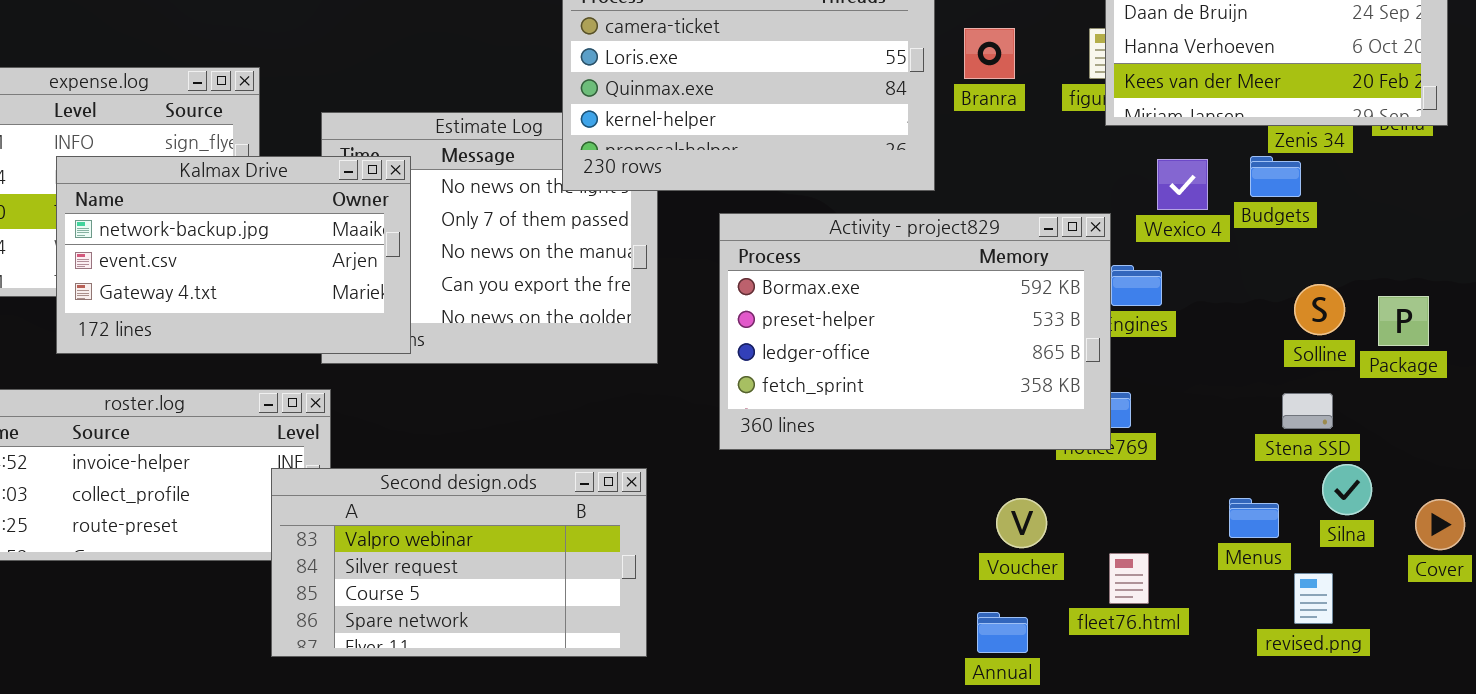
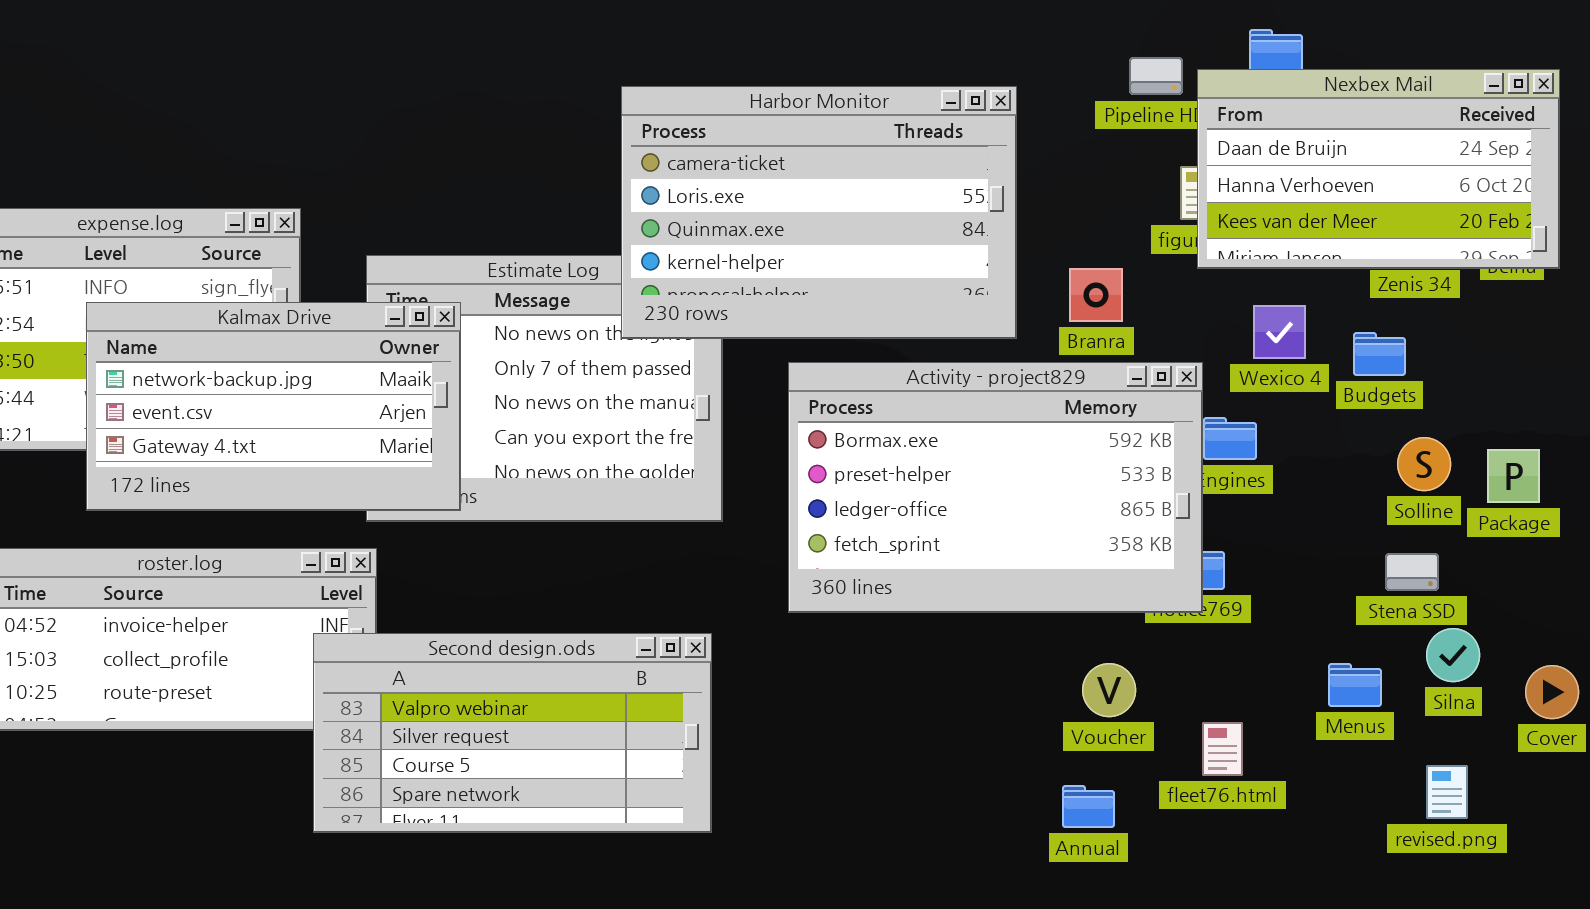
Branra: [964,28,1015,79] -> [1069,268,1123,322], moved
Budgets: [1250,156,1301,197] -> [1353,332,1406,376], moved
revised.png: [1294,573,1333,624] -> [1426,765,1468,819], moved

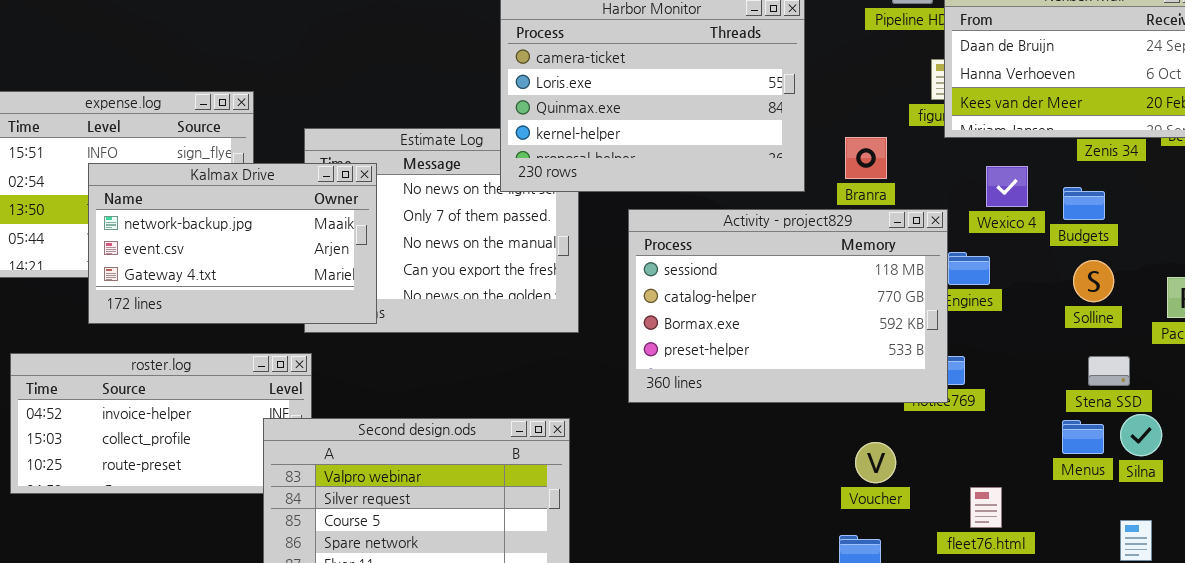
Activity - project829: [788,362,1203,613] -> [628,209,948,403], scrolled up 2 rows
Solline: [1397,437,1451,491] -> [1073,260,1114,302], moved
Menus: [1328,663,1382,707] -> [1062,420,1104,454], moved
fleet76.html: [1202,722,1243,776] -> [970,487,1002,528], moved

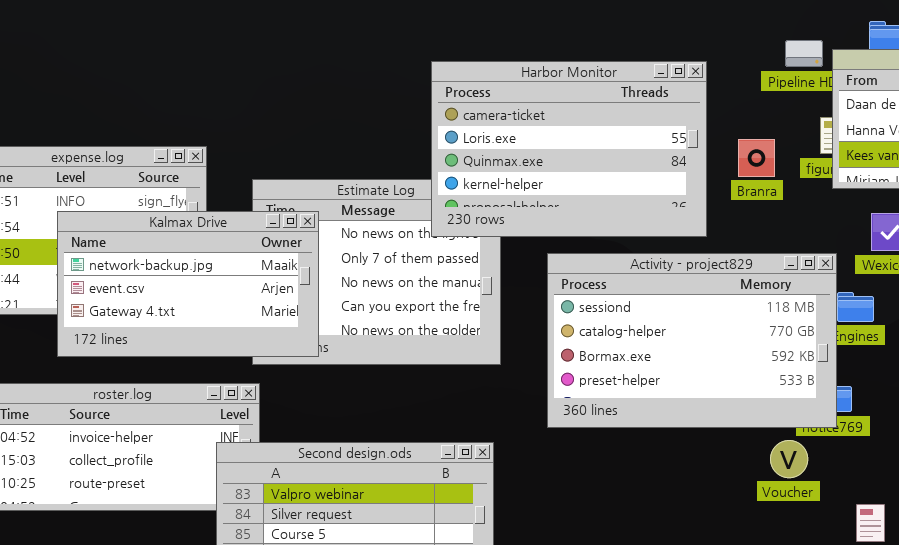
Branra: [845,137,887,179] -> [738,139,775,177], moved
Voucher: [855,442,896,483] -> [770,440,808,478], moved

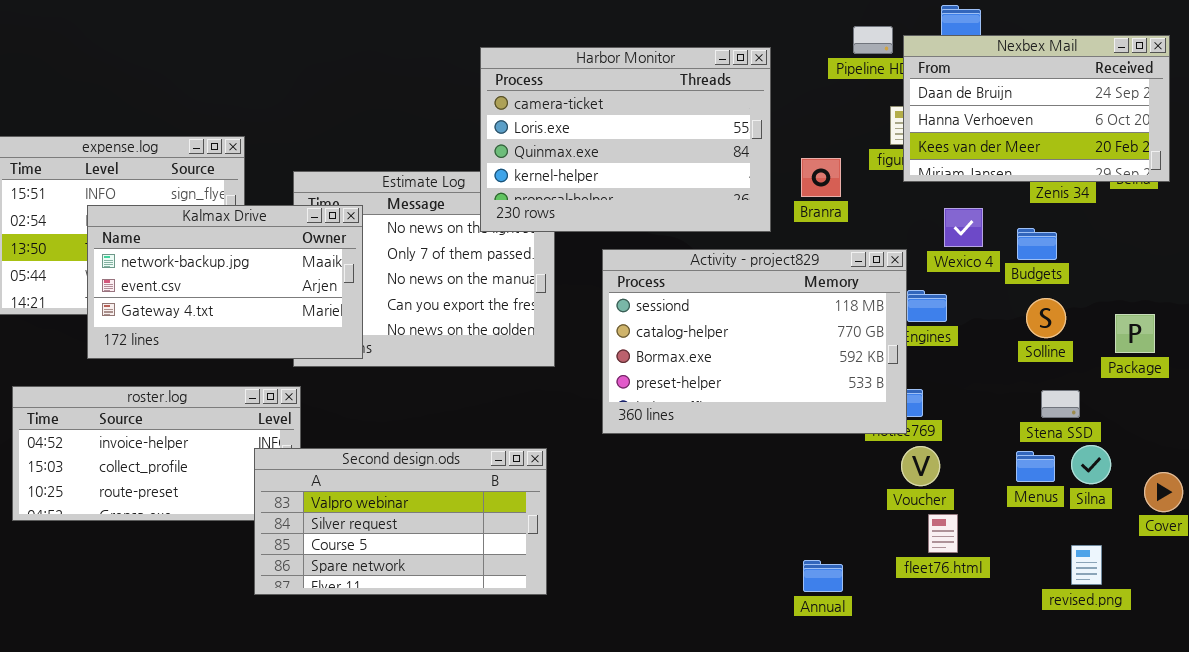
Branra: [738,139,775,177] -> [801,158,841,197], moved
Voucher: [770,440,808,478] -> [901,446,940,486], moved

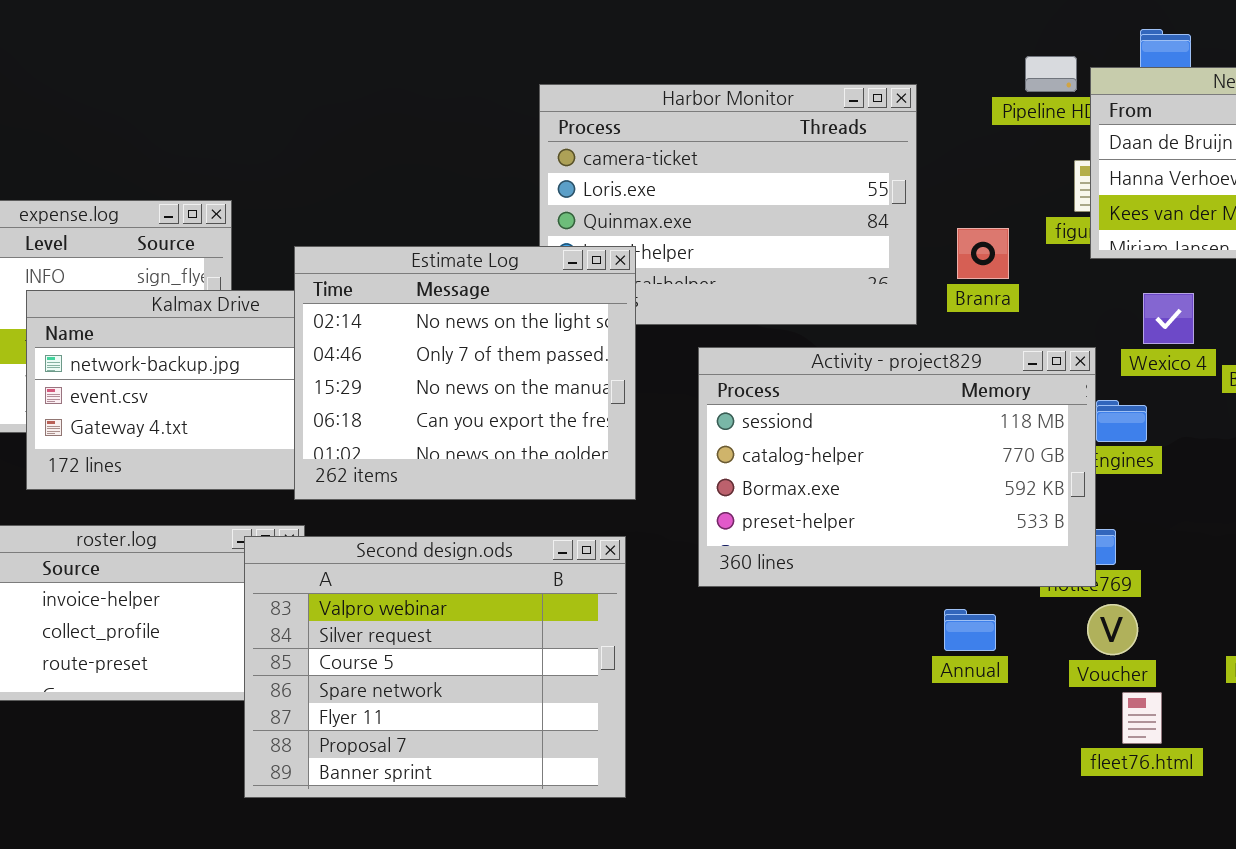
Estimate Log: [293,171,555,367] -> [294,246,636,500], raised
Second design.ods: [254,448,547,595] -> [244,536,626,798], resized
Annual: [803,560,843,592] -> [944,609,996,651], moved

